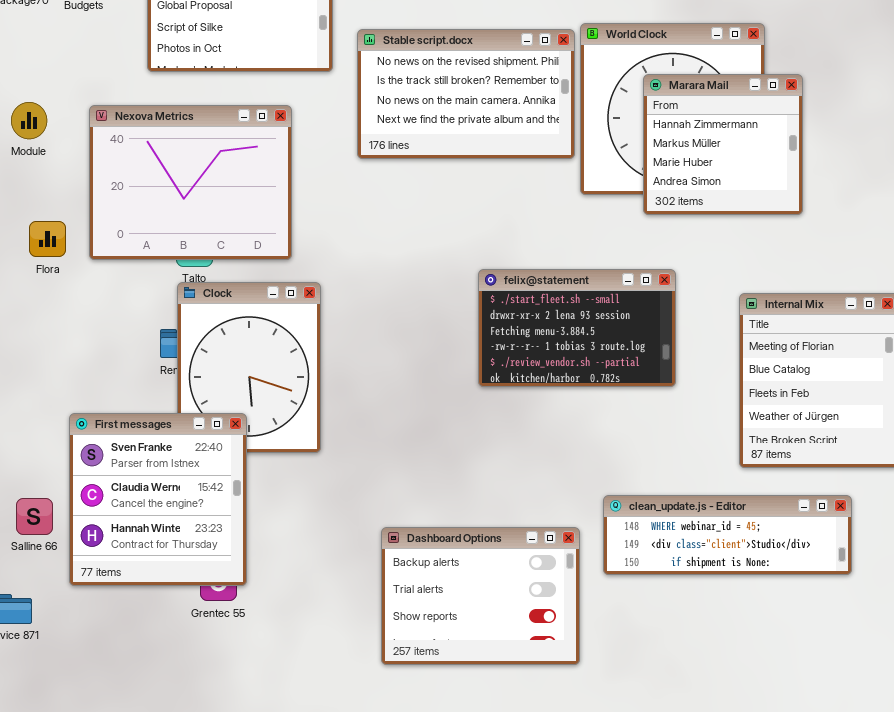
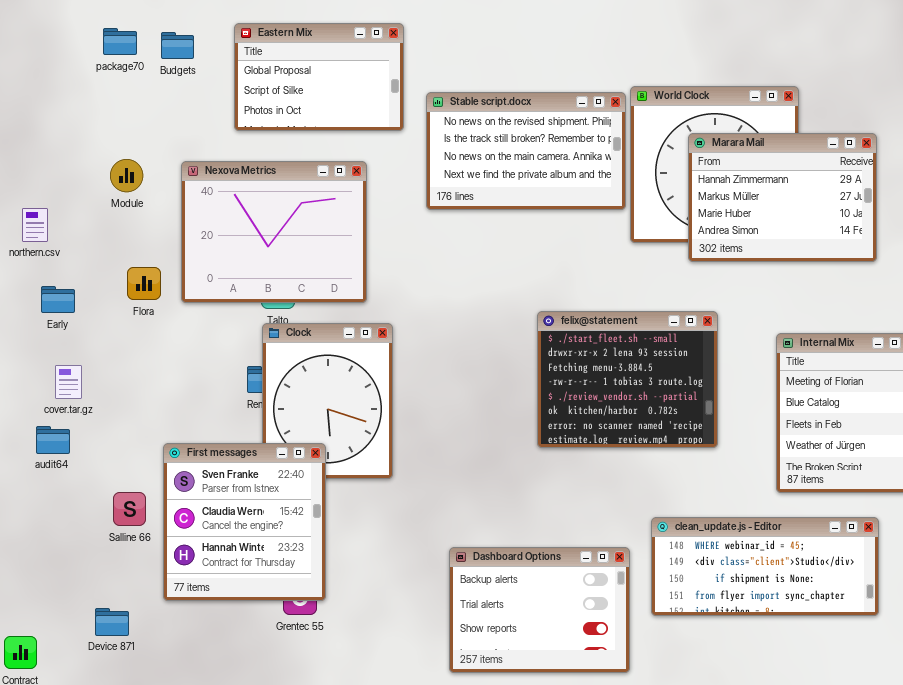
Marara Mail: [643,74,803,215] -> [688,133,877,262], resized
felix@statement: [478,269,676,387] -> [537,311,718,448], resized
clean_update.js - Editor: [603,495,852,575] -> [651,517,879,616], resized
Salline 66: [16,498,53,535] -> [113,492,146,526], moved

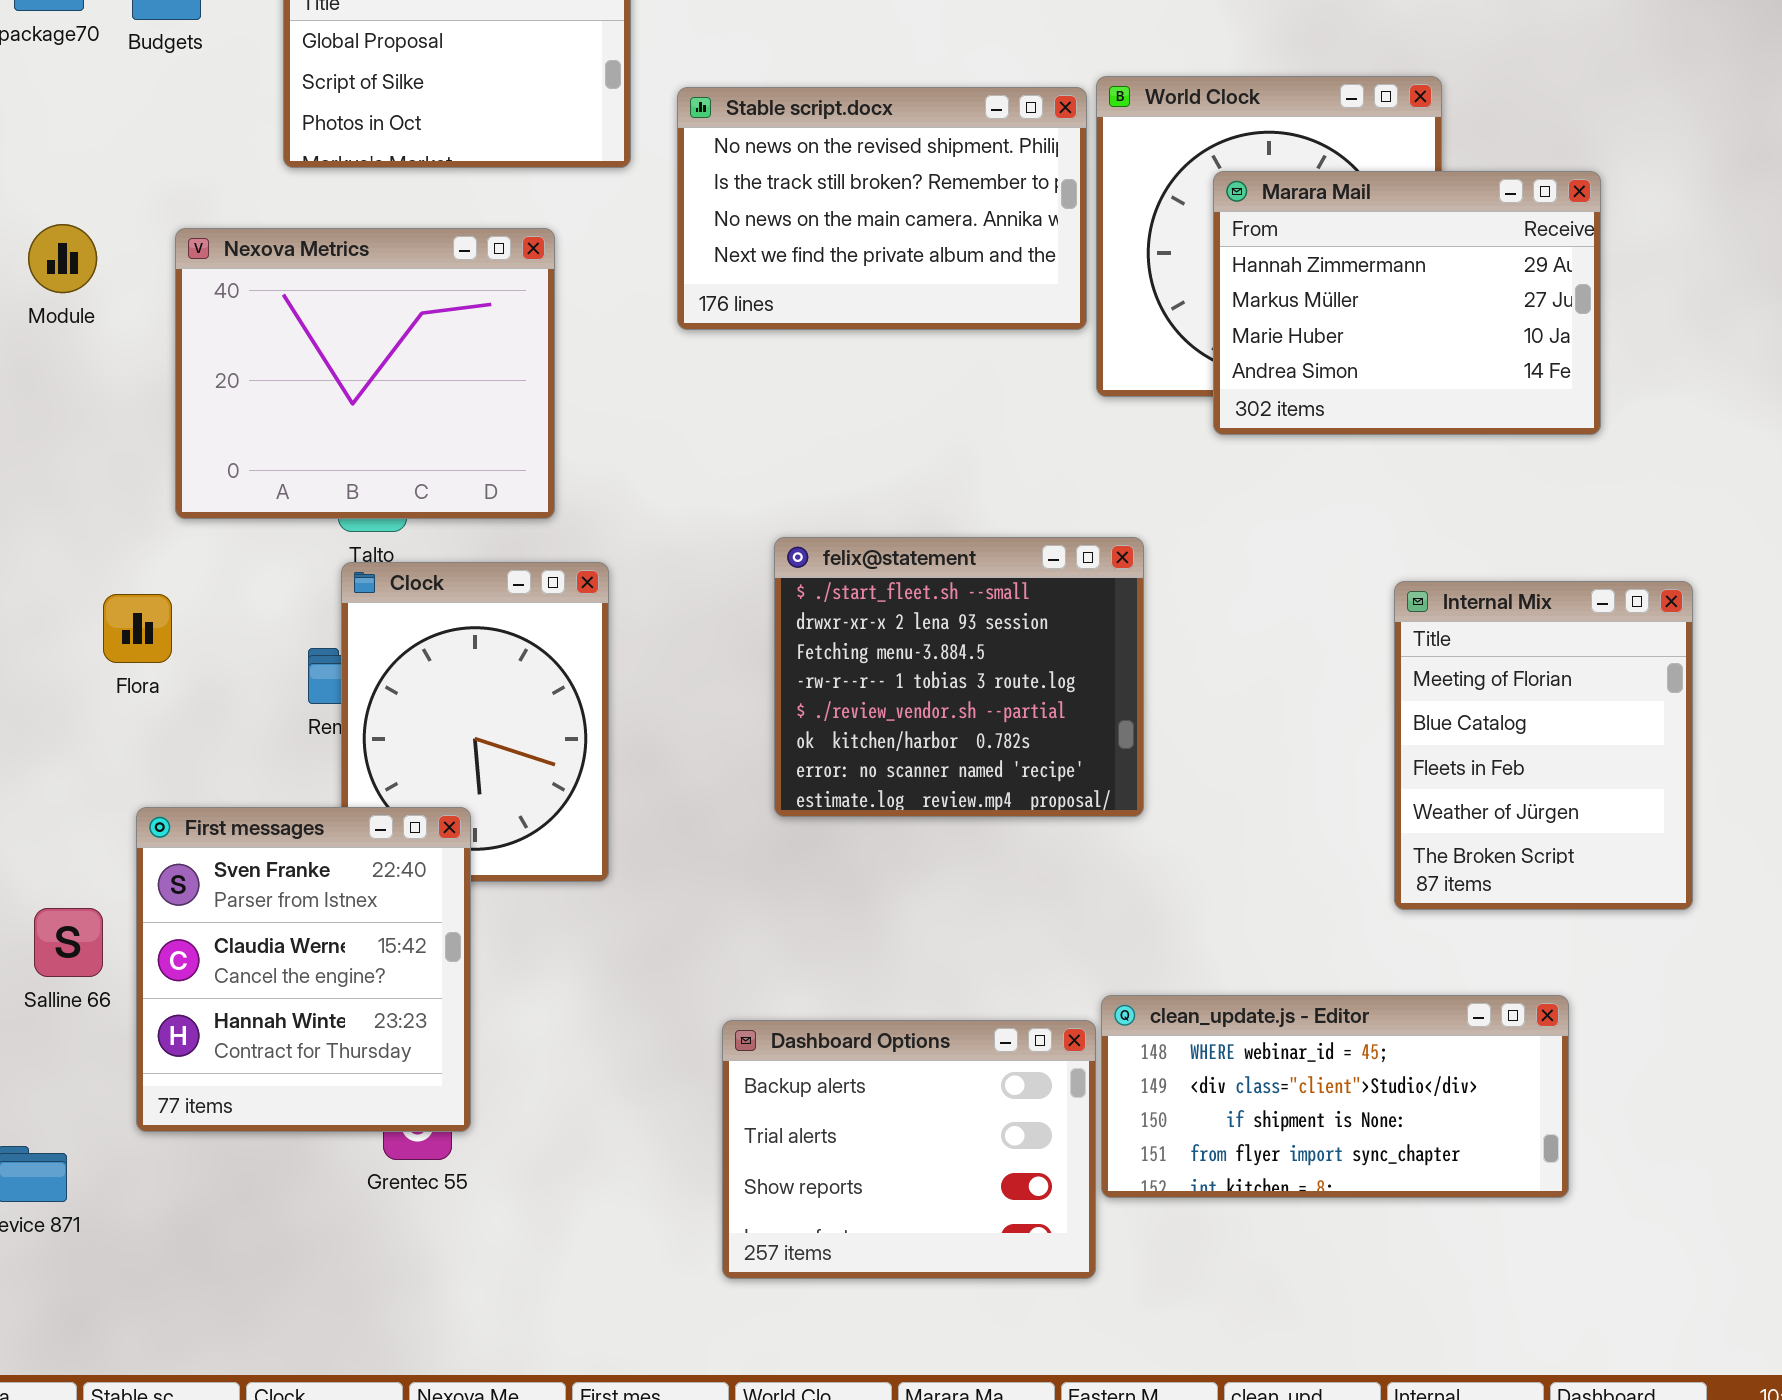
Flora: [127,267,161,300] -> [103,594,172,663], moved
felix@statement: [537,311,718,448] -> [774,537,1144,817], moved
clean_update.js - Editor: [651,517,879,616] -> [1101,995,1569,1198], moved

